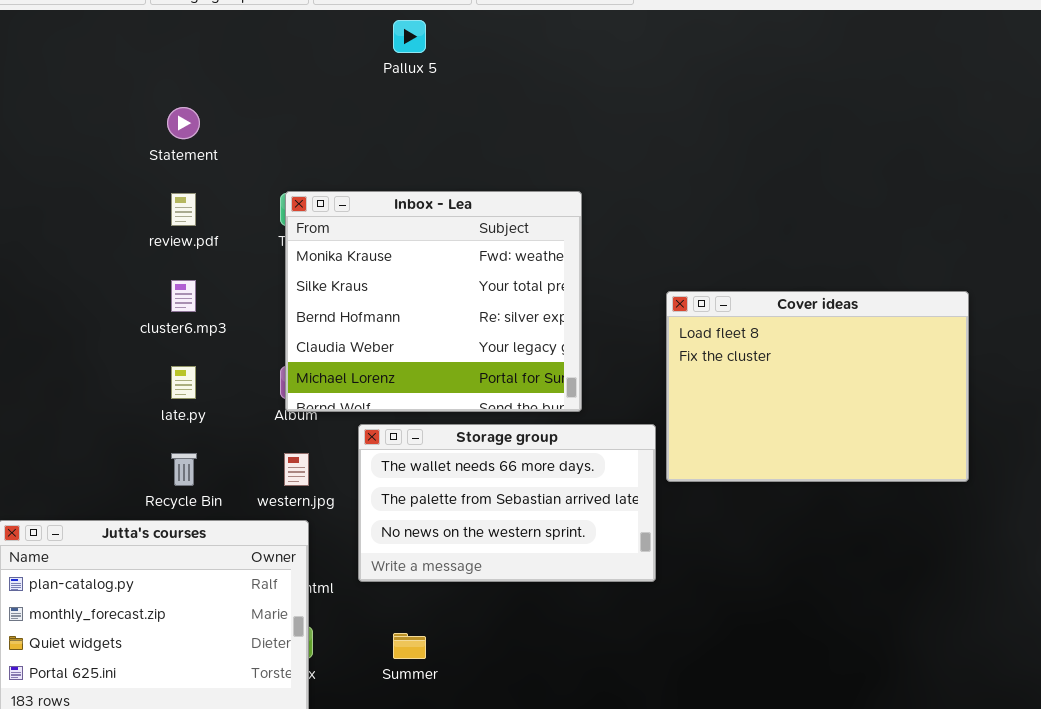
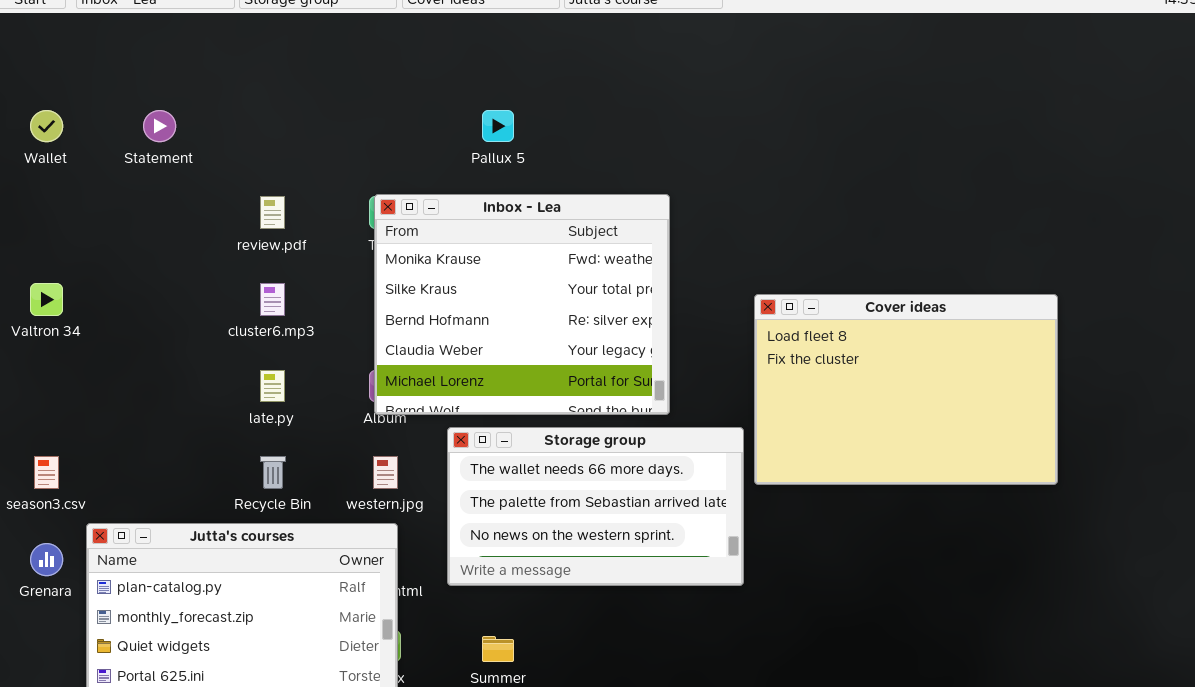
Pallux 5: [393,20,426,53] -> [482,110,514,142], moved
Statement: [167,107,200,139] -> [143,110,176,142], moved

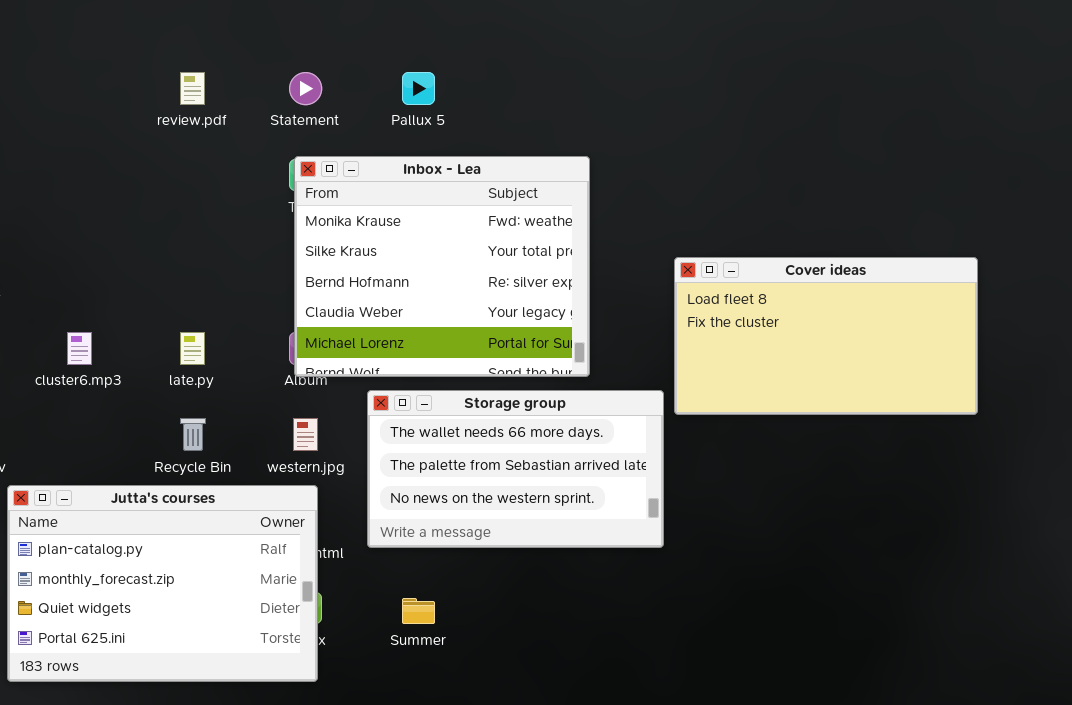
Statement: [143,110,176,142] -> [289,72,322,105], moved
review.pdf: [260,196,285,229] -> [180,72,205,105], moved
cluster6.mp3: [260,283,285,316] -> [67,332,92,365], moved
Cover ideas: [754,294,1058,485] -> [674,257,978,415], resized

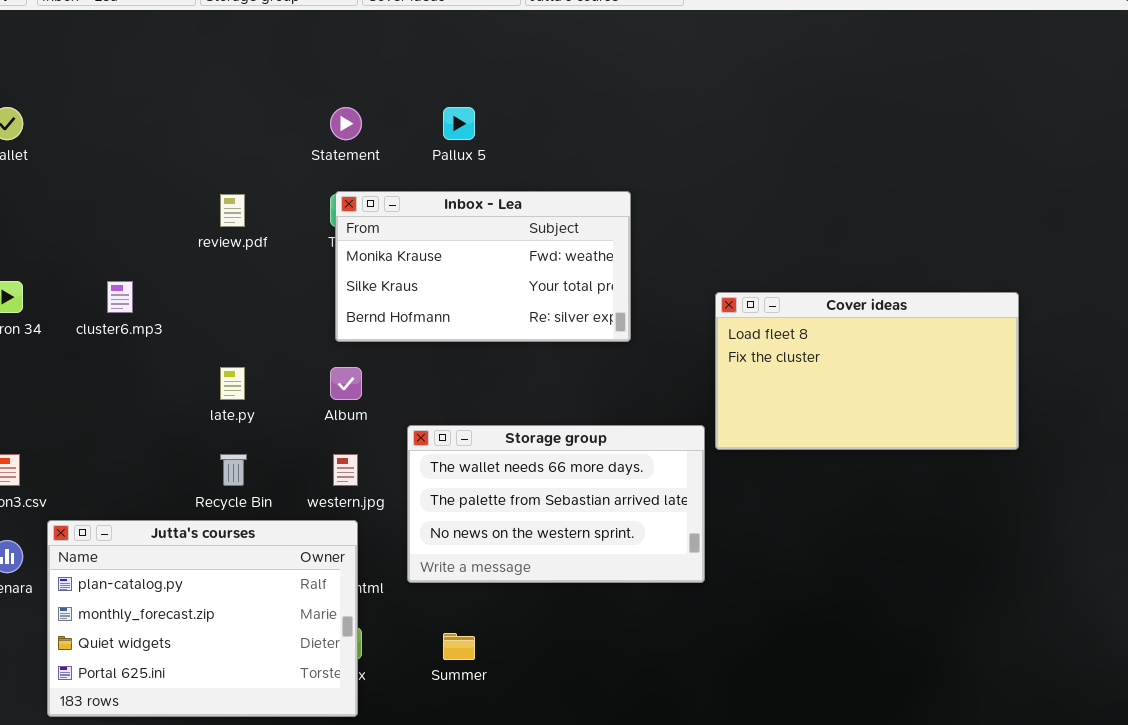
review.pdf: [180,72,205,105] -> [220,194,245,227], moved
Inbox - Lea: [294,156,590,377] -> [335,191,631,342], resized
cluster6.mp3: [67,332,92,365] -> [107,281,133,313], moved

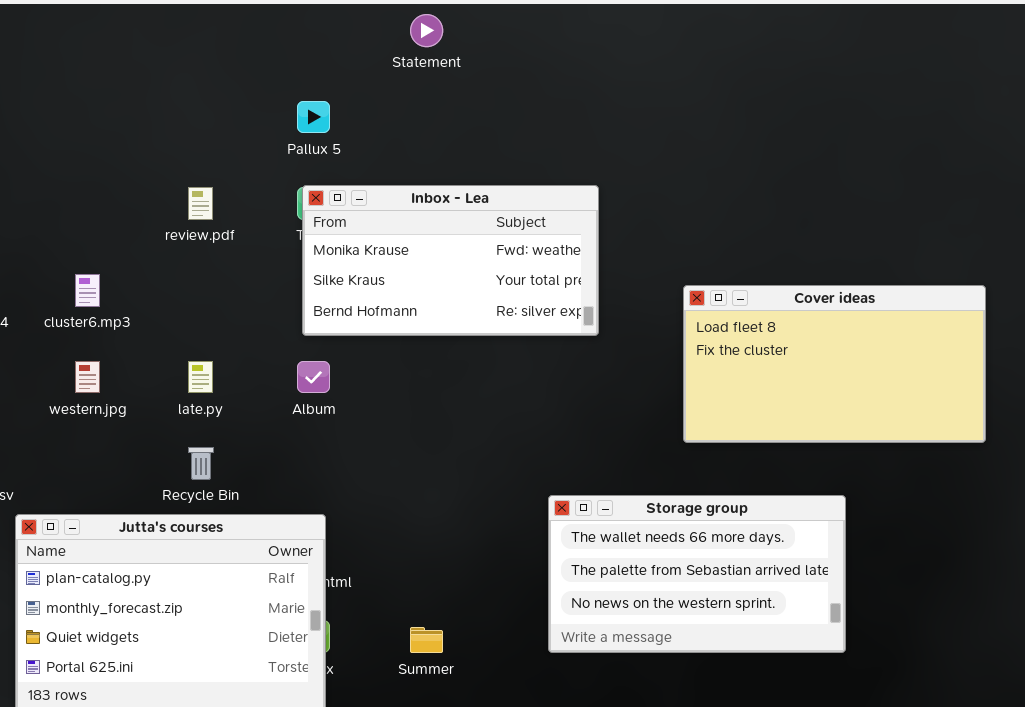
Statement: [330,107,362,140] -> [410,14,443,47], moved
Pallux 5: [443,107,475,140] -> [297,101,330,133], moved
Storage group: [407,425,705,583] -> [548,495,846,653], moved
western.jpg: [333,454,358,486] -> [75,361,100,393], moved

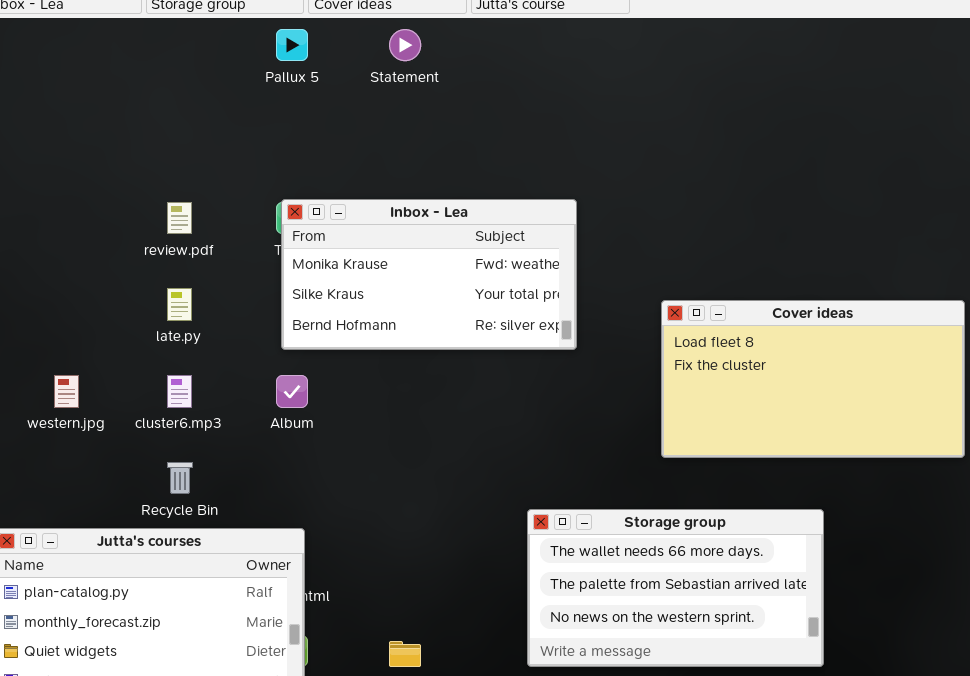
Pallux 5: [297,101,330,133] -> [276,29,308,61], moved
cluster6.mp3: [75,274,100,307] -> [167,375,192,408], moved
late.py: [188,361,213,393] -> [167,288,192,321], moved

